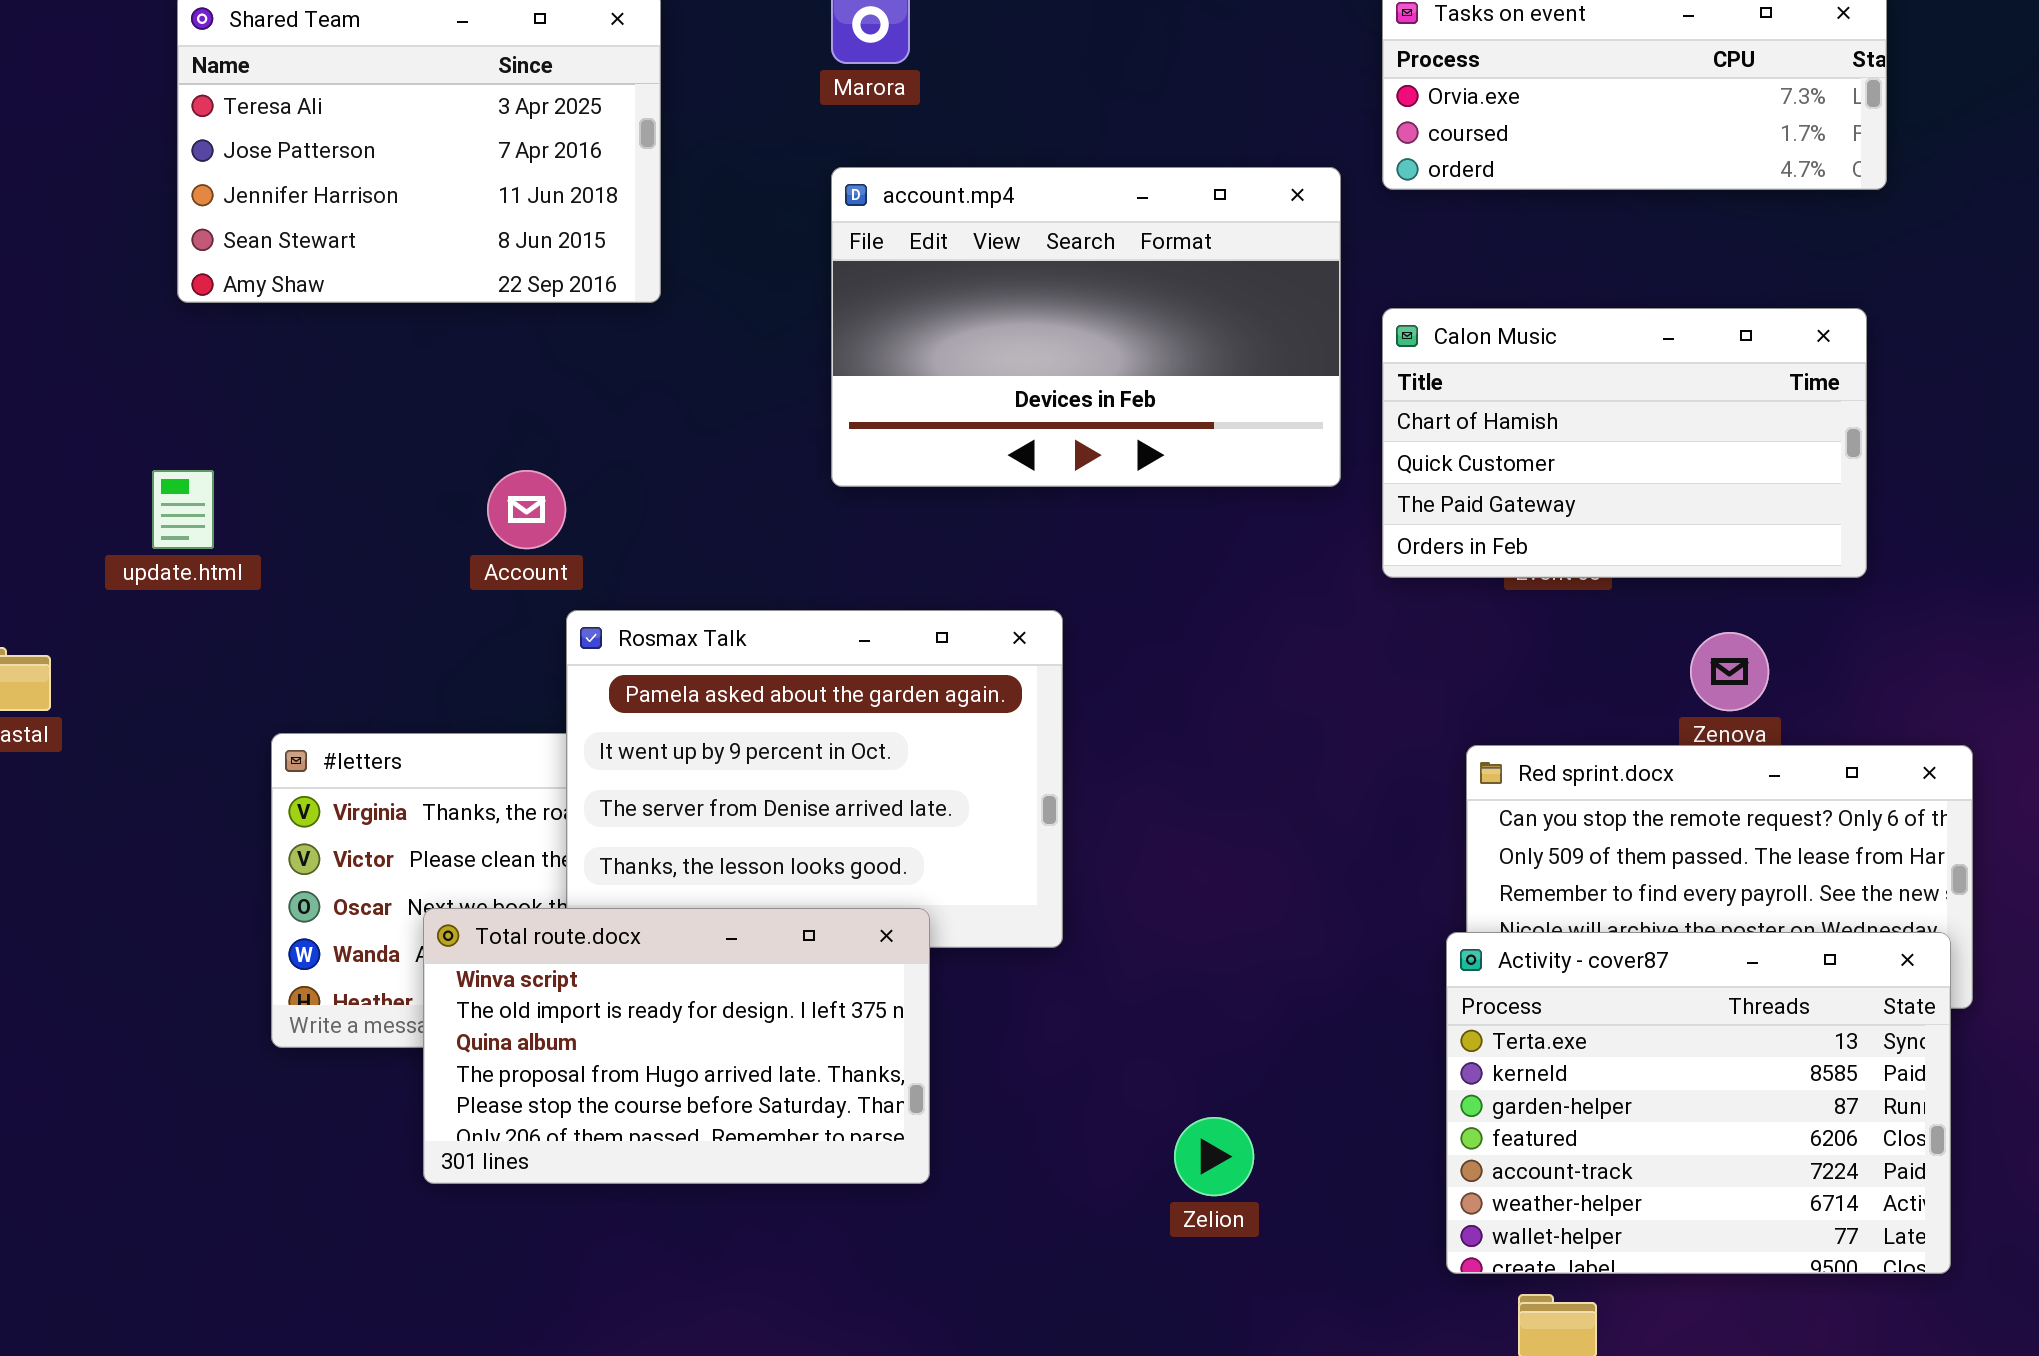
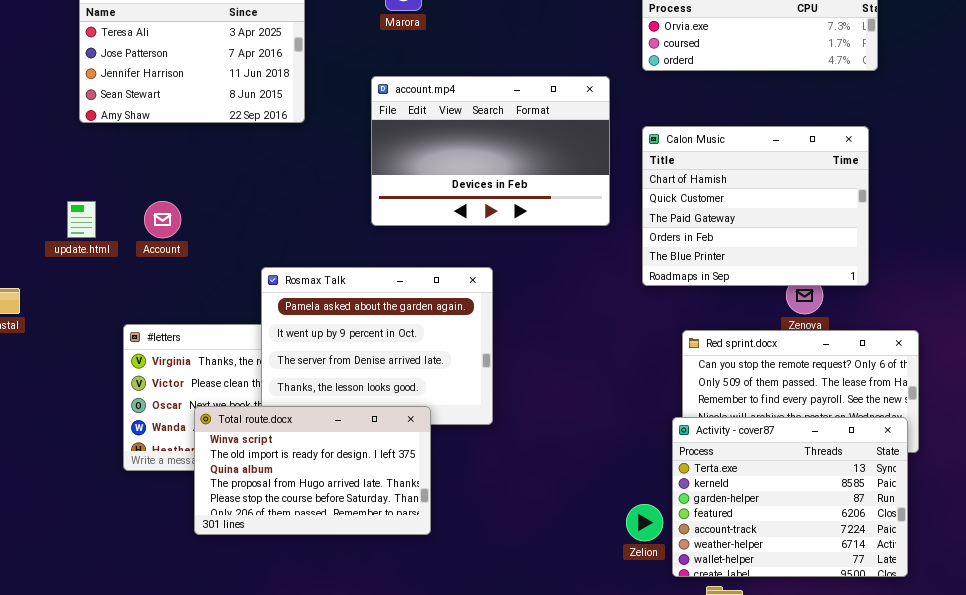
account.mp4: [831,167,1341,487] -> [371,76,610,226], moved
Calon Music: [1382,308,1867,578] -> [642,126,869,286], resized
Account: [487,470,566,549] -> [144,201,181,238], moved
Zelion: [1174,1117,1254,1196] -> [626,504,663,541], moved

